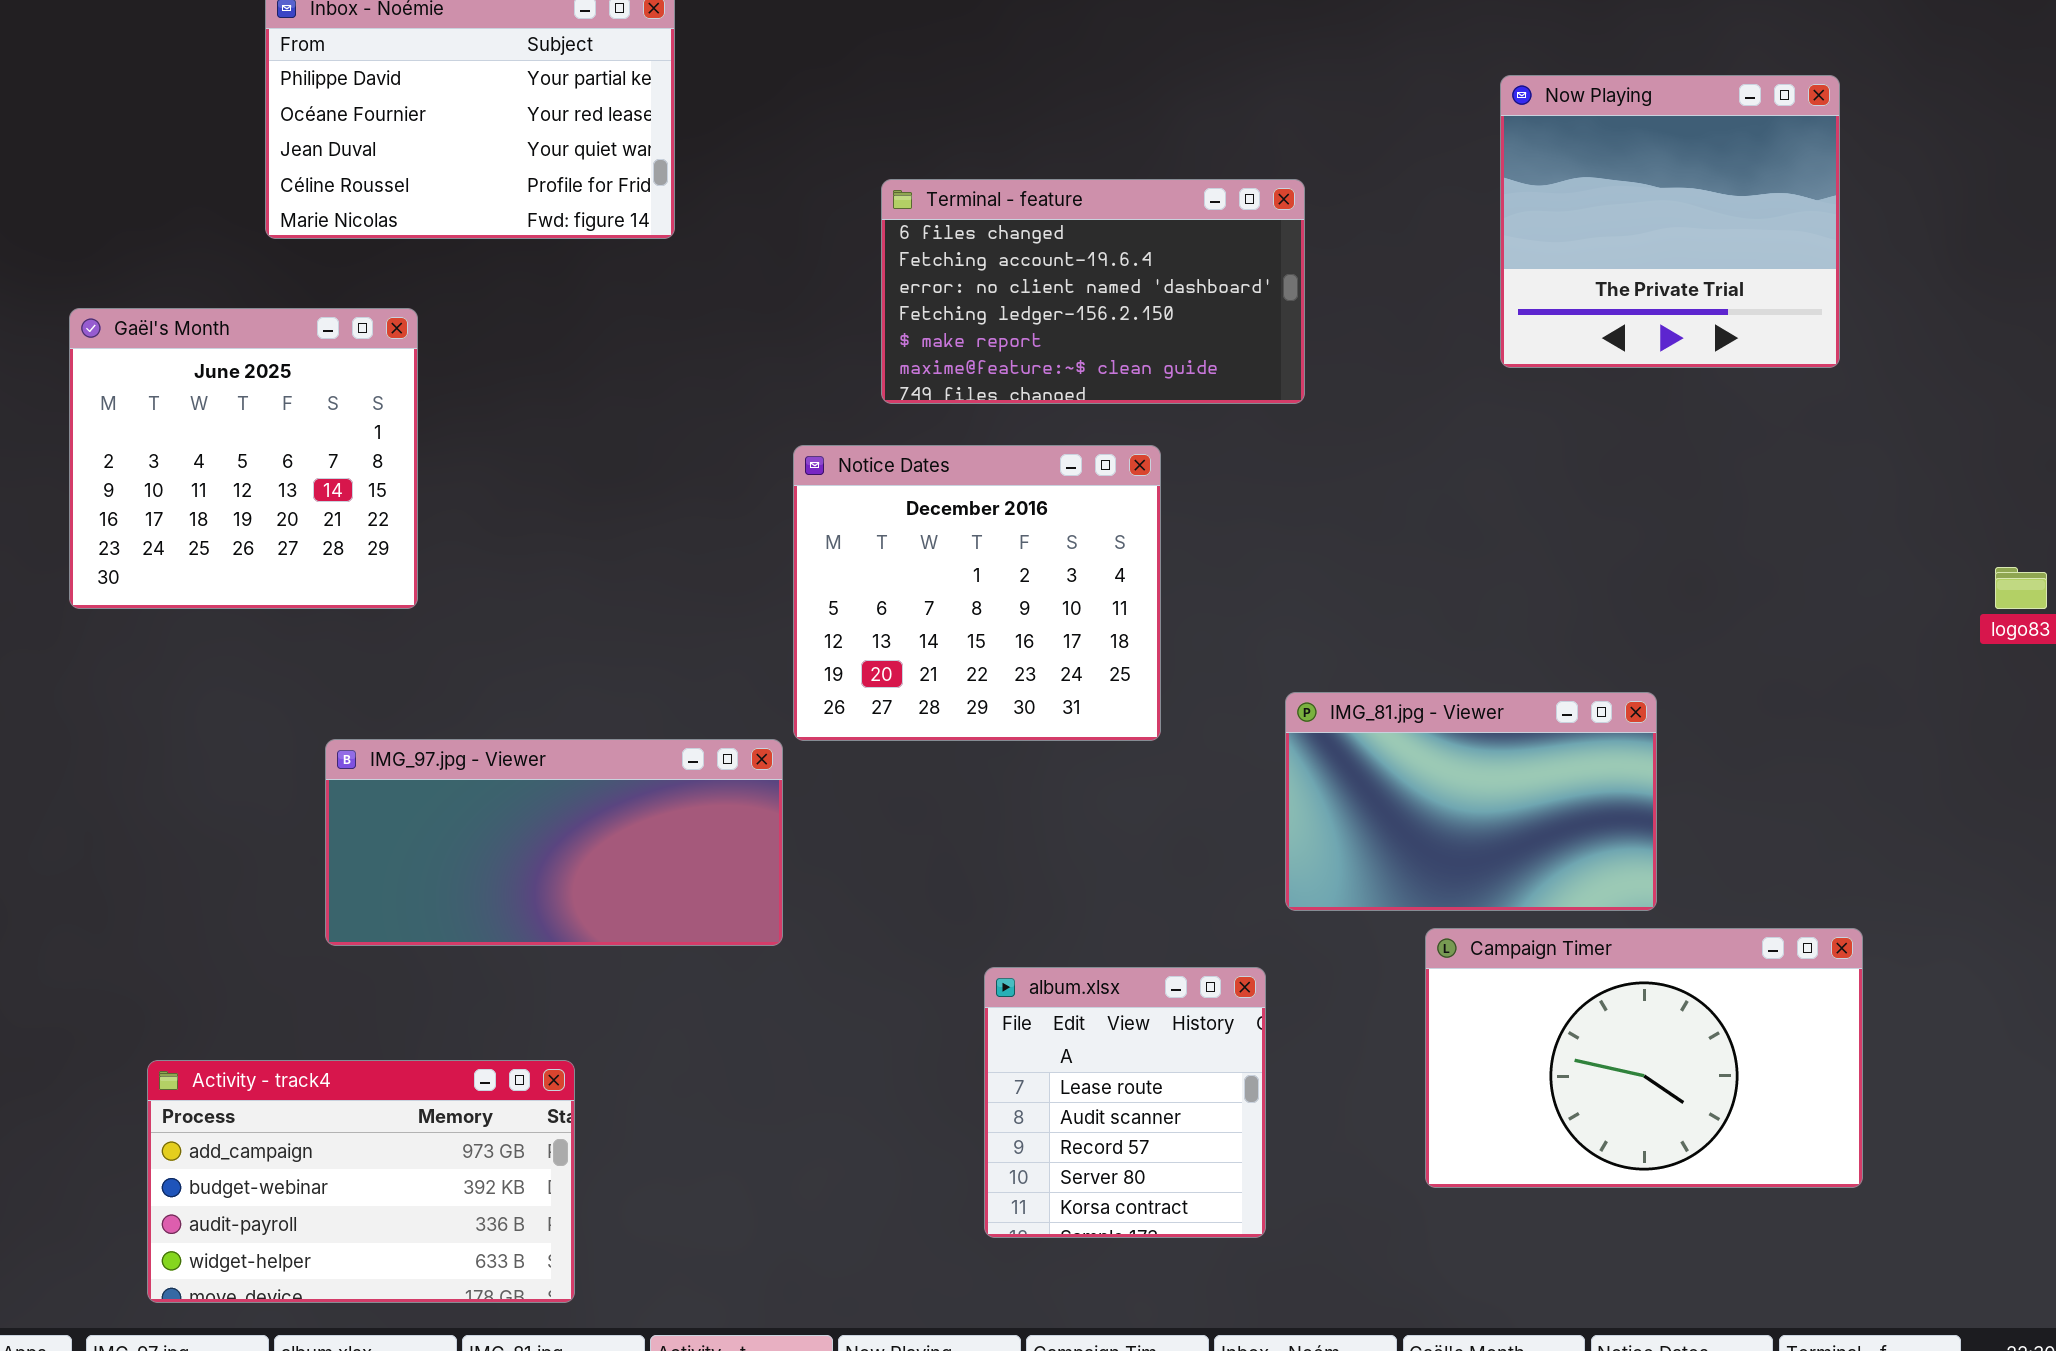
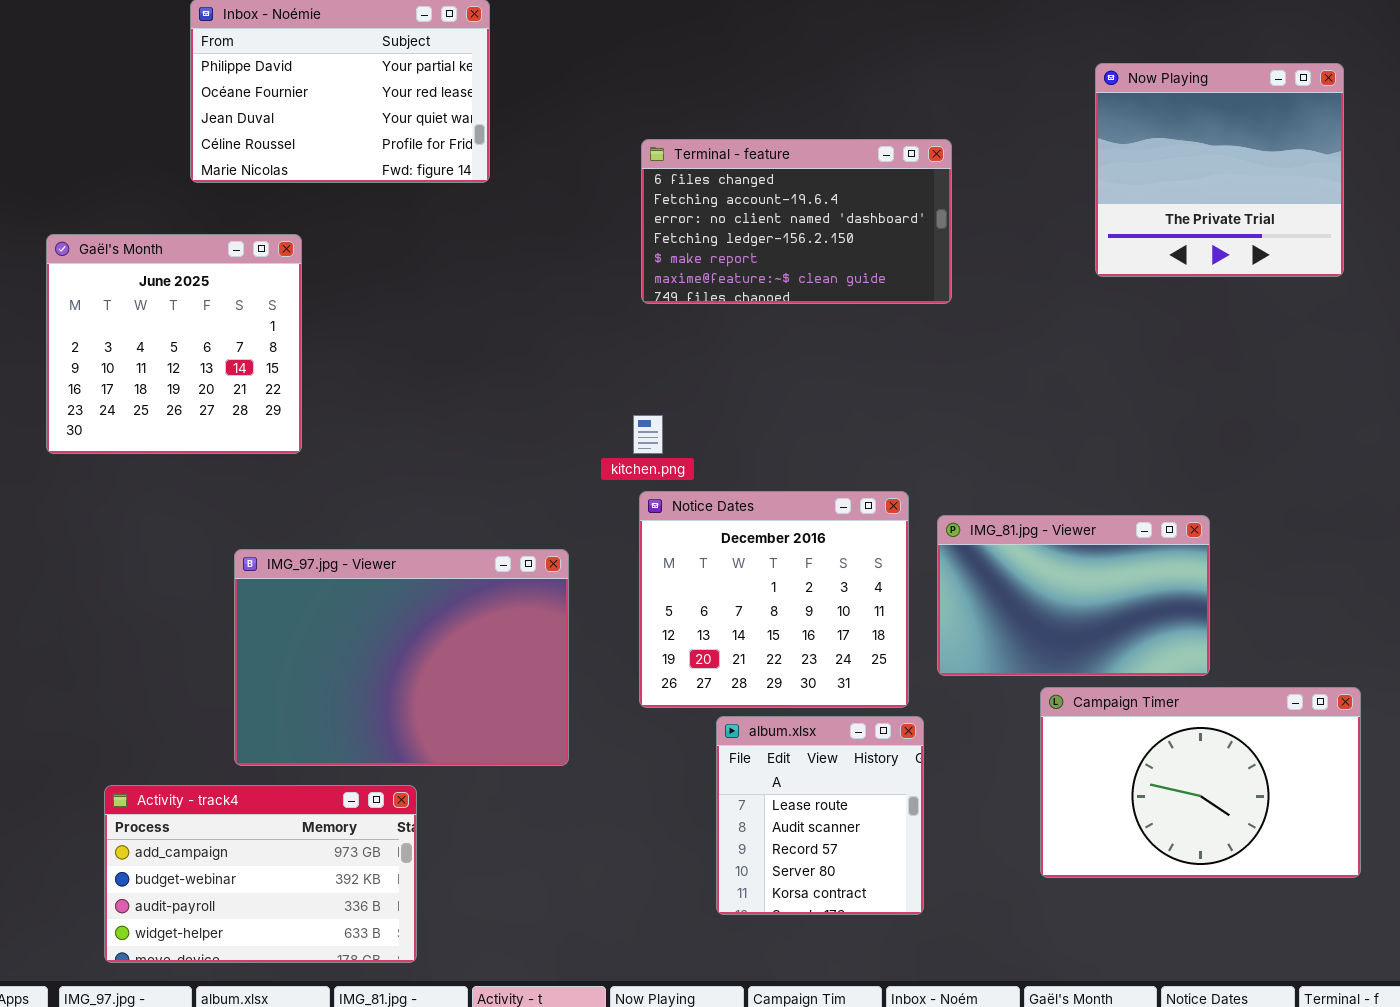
Notice Dates: [793,445,1161,741] -> [639,491,909,708], moved
IMG_97.jpg - Viewer: [325,739,783,946] -> [234,549,569,766], resized

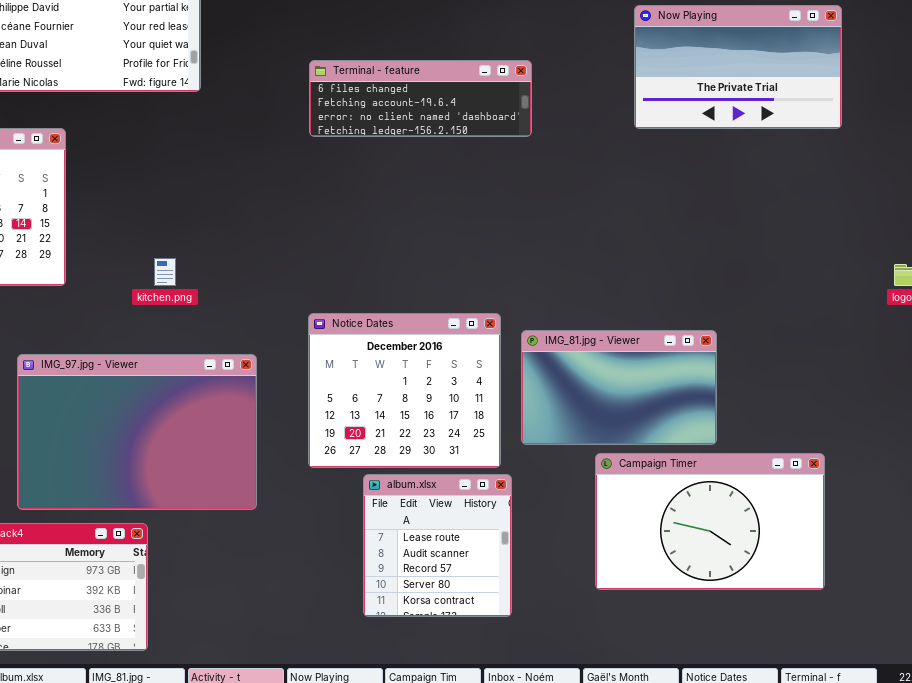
Now Playing: [1095,63,1344,277] -> [634,5,842,129], resized
Terminal - feature: [641,139,952,304] -> [309,60,532,137], resized
kitchen.png: [633,415,663,454] -> [154,258,176,286], moved

